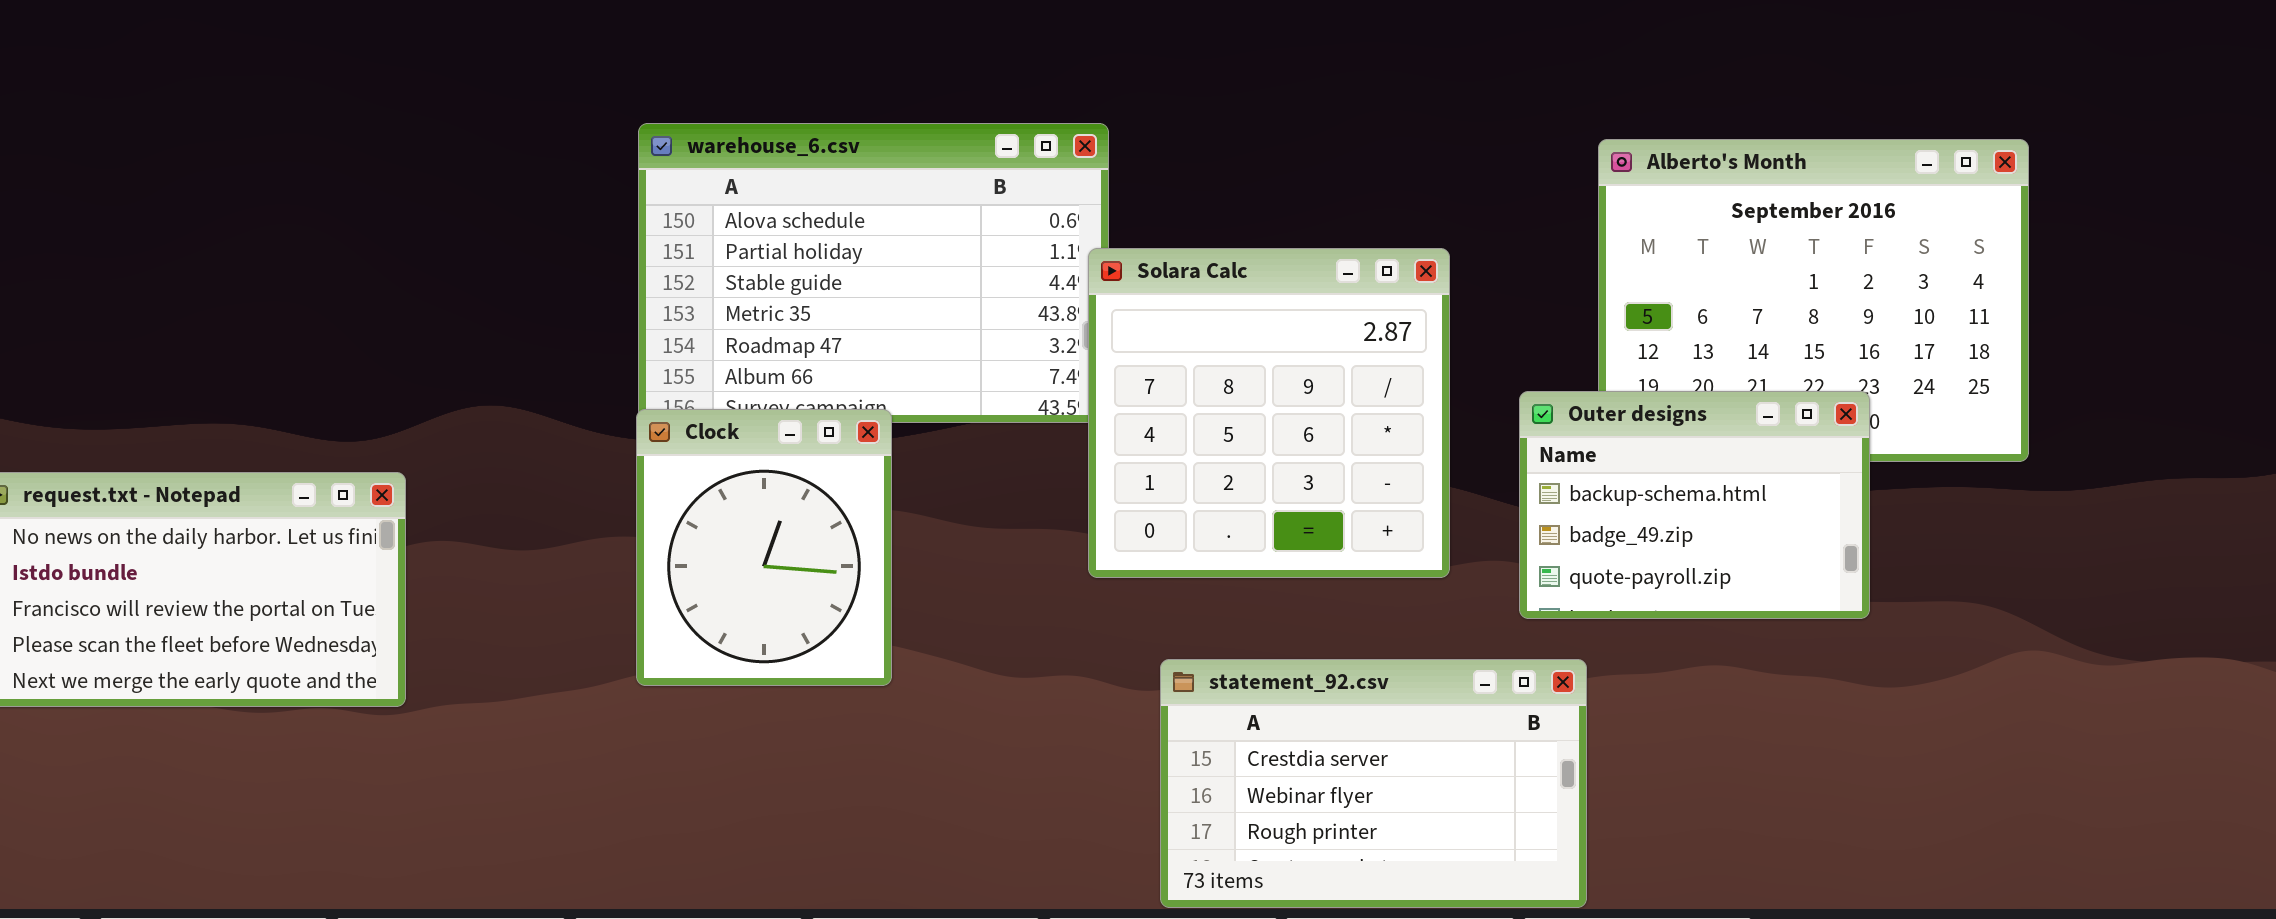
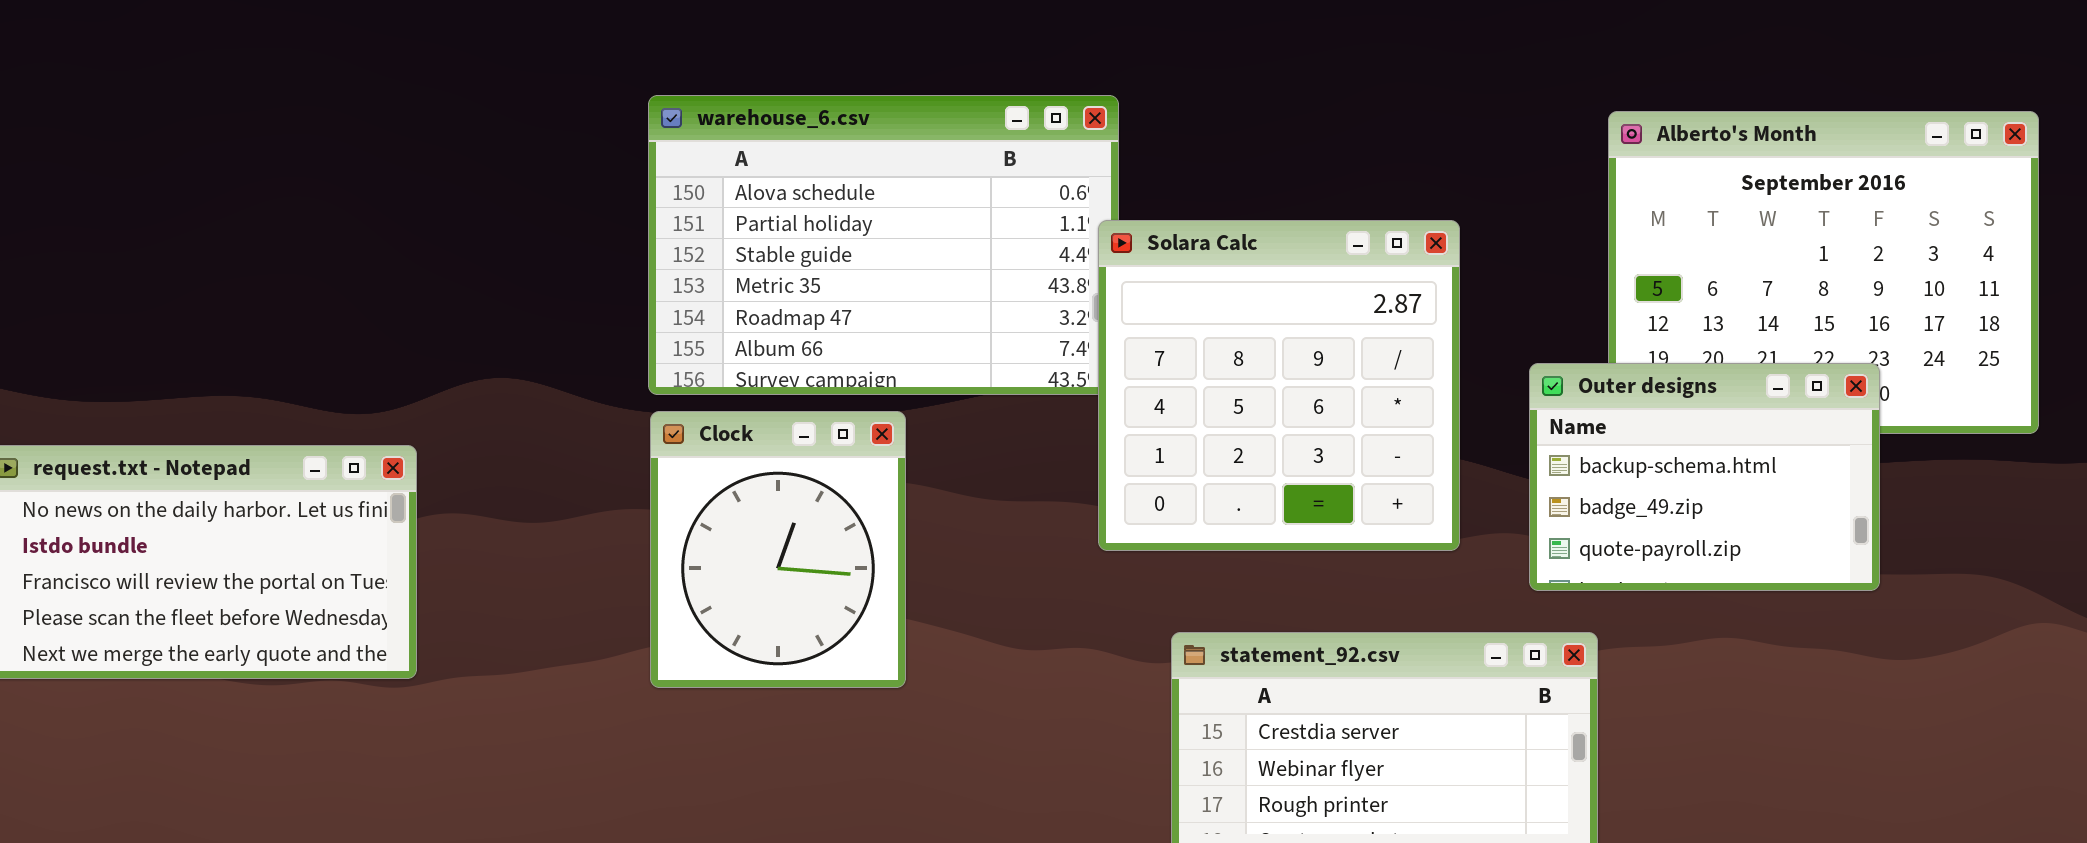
Clock: [636,409,892,686] -> [650,411,906,688], moved

